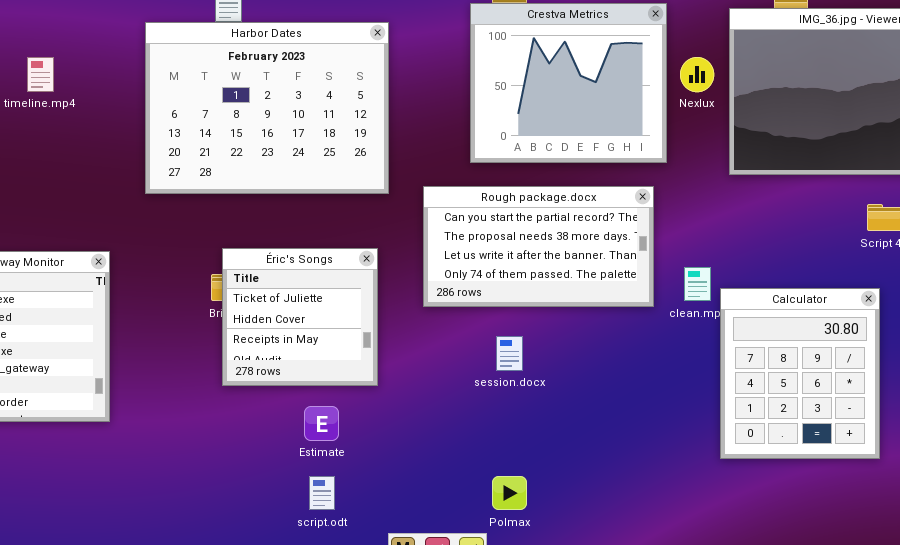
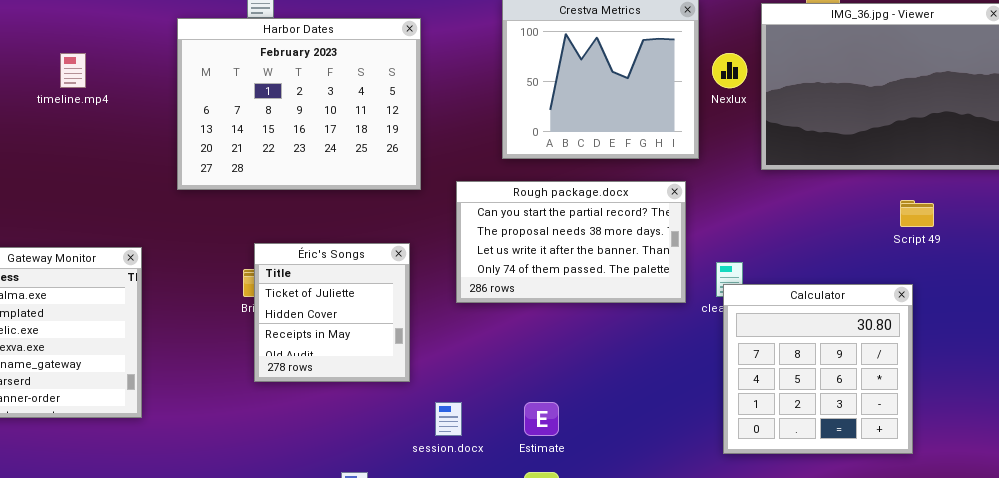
Calculator: [720,288,880,459] -> [723,284,913,454], resized
session.docx: [496,336,523,371] -> [435,402,462,436], moved
Estimate: [304,406,339,441] -> [524,402,559,436], moved

